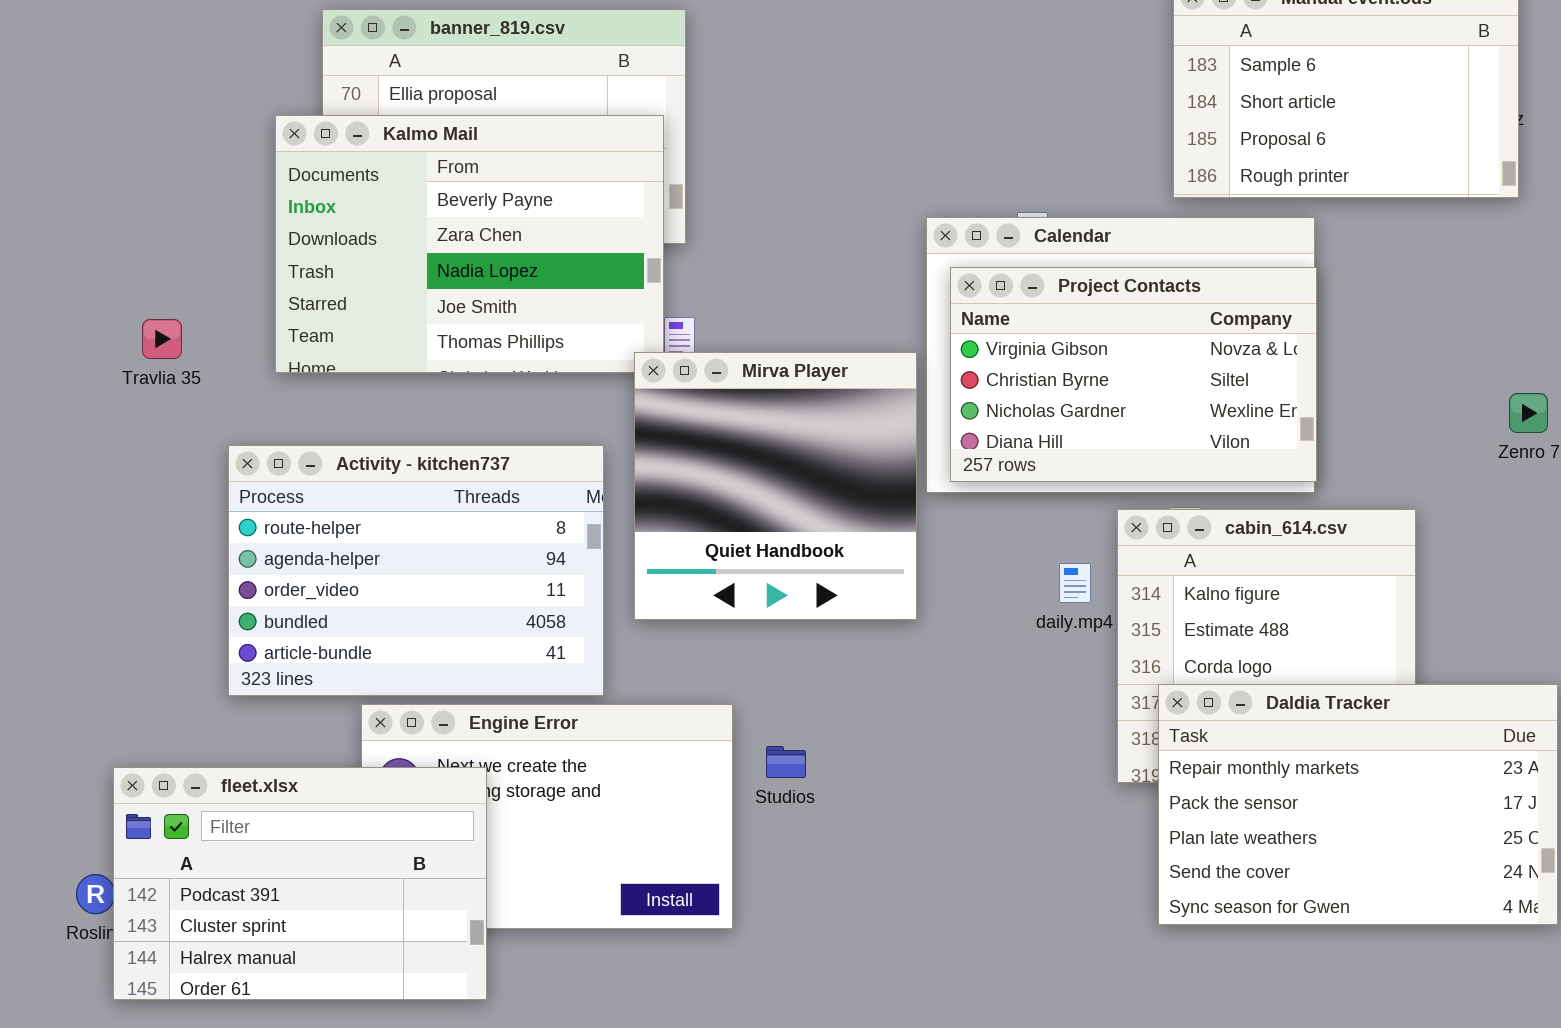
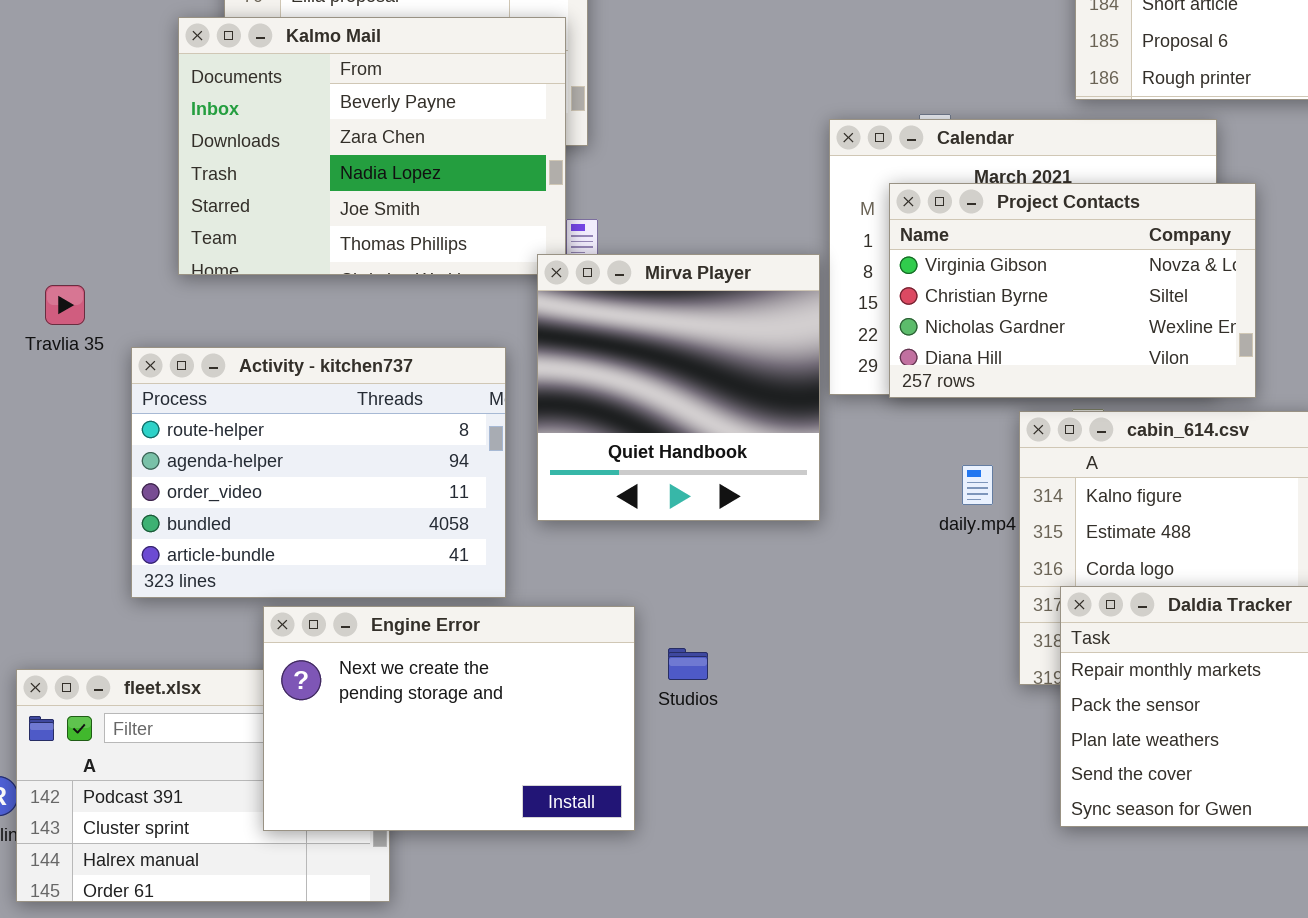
Project Contacts: [950,267,1317,482] -> [889,183,1256,398], moved
Travlia 35: [142,319,182,359] -> [45,285,85,325], moved
Engine Error: [361,704,733,929] -> [263,606,635,831], raised

